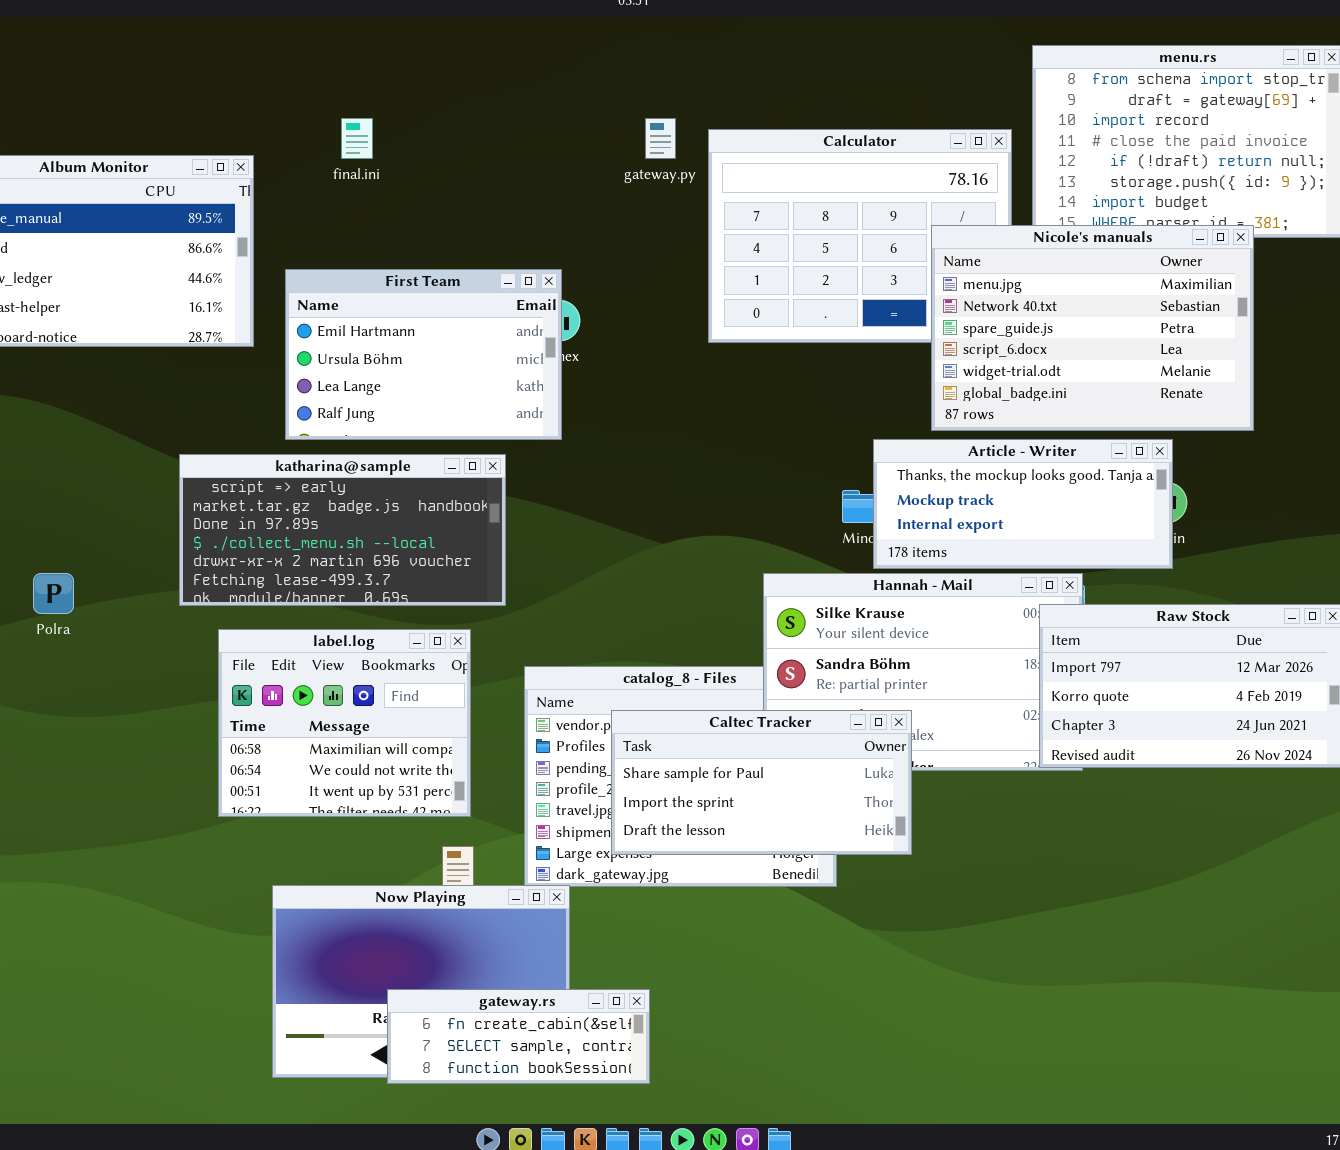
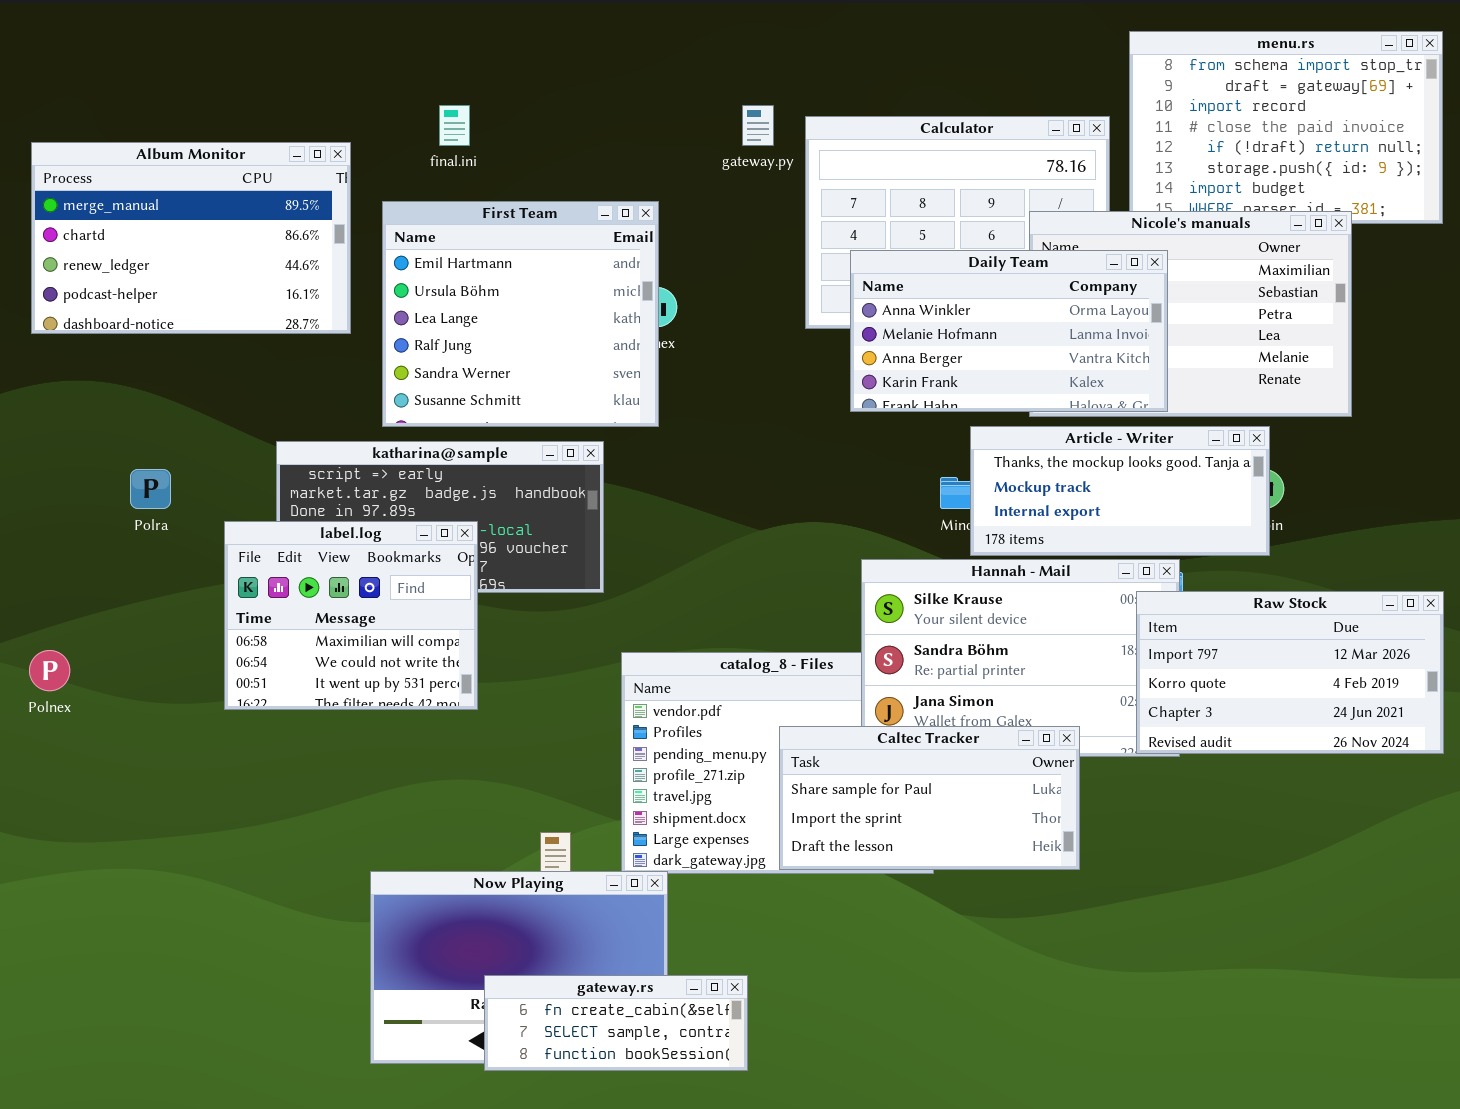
Daily Team: none -> [850,250,1168,412], opened
First Team: [285,269,562,440] -> [382,201,659,427], resized
Polra: [33,573,74,614] -> [130,469,171,509], moved
label.log: [218,629,471,817] -> [224,521,478,710], moved
Caltec Tracker: [611,710,912,855] -> [779,726,1080,870], moved

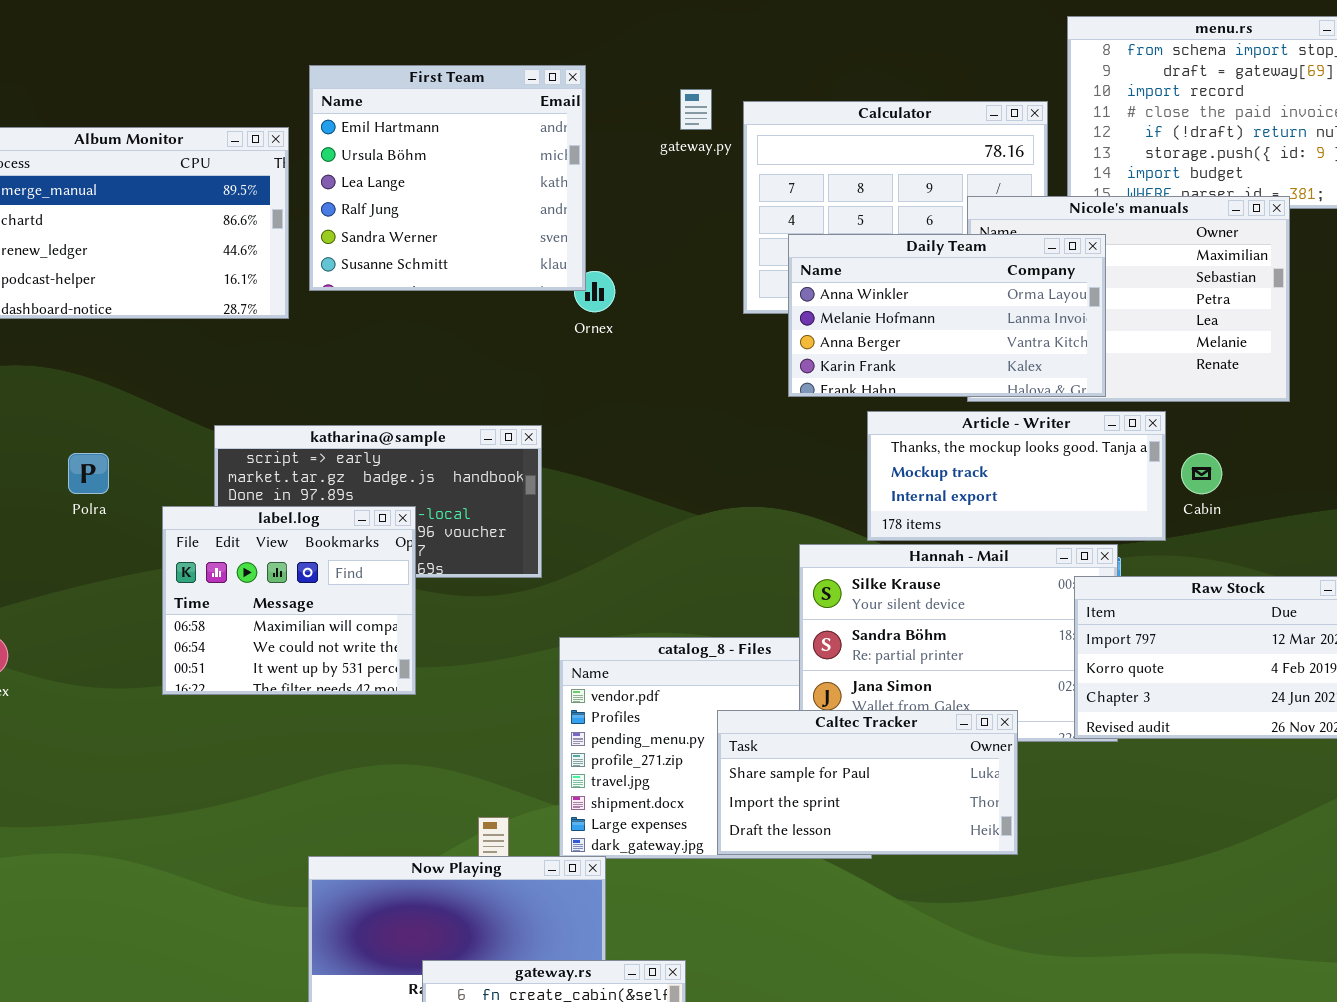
First Team: [382,201,659,427] -> [309,65,586,291], moved
Article - Writer: [970,426,1270,556] -> [867,411,1166,541], moved

